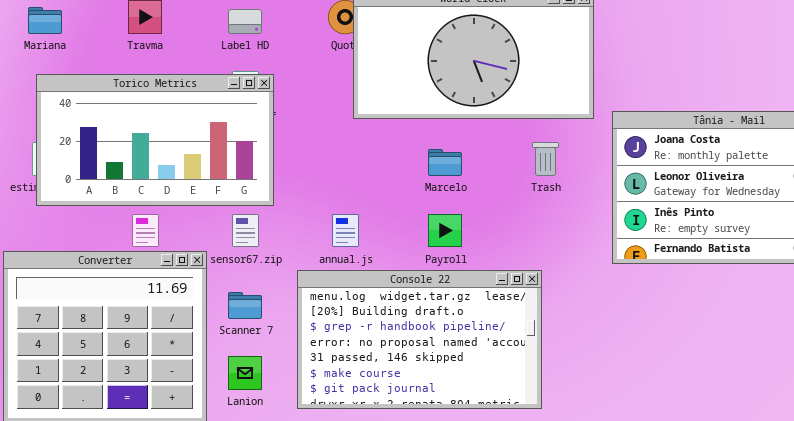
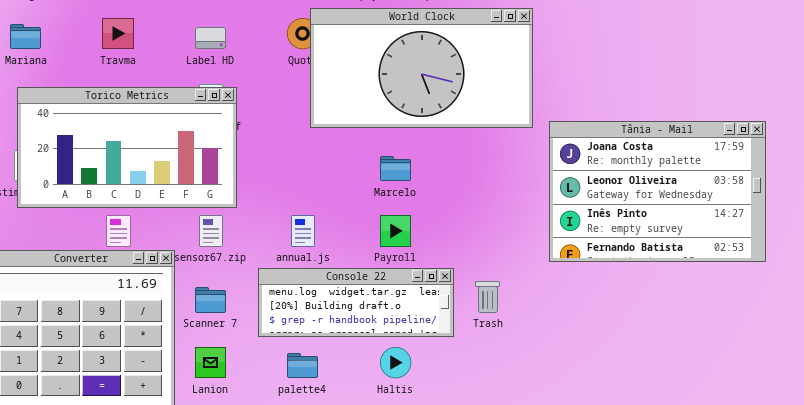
Trash: [532,142,559,176] -> [475,281,500,313], moved
Console 22: [297,270,542,409] -> [258,268,454,337], resized

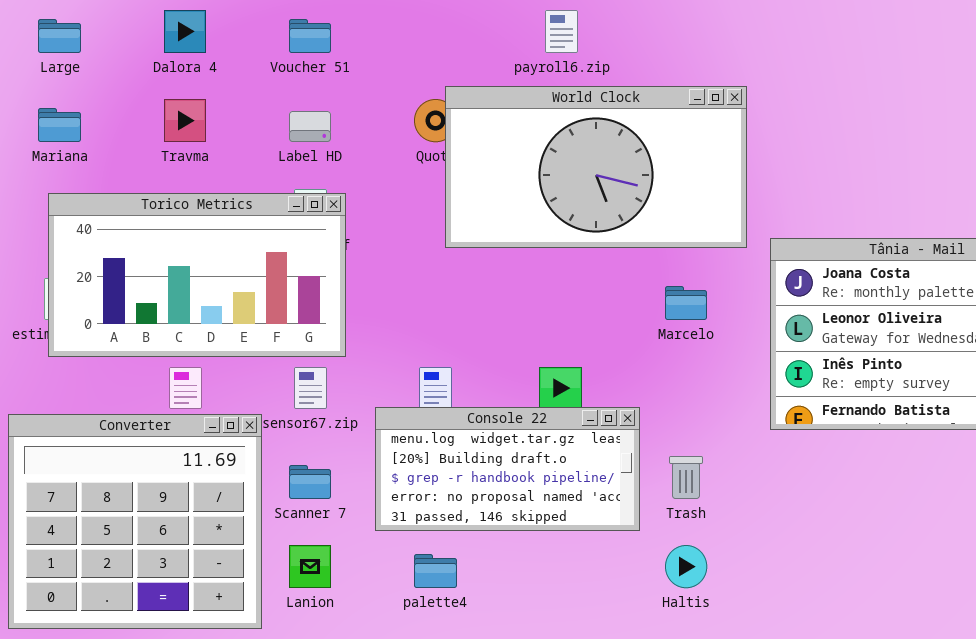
Marcelo: [380,156,411,181] -> [665,286,707,320], moved
Console 22: [258,268,454,337] -> [375,407,640,531], resized
Haltis: [380,347,411,378] -> [665,545,707,588], moved

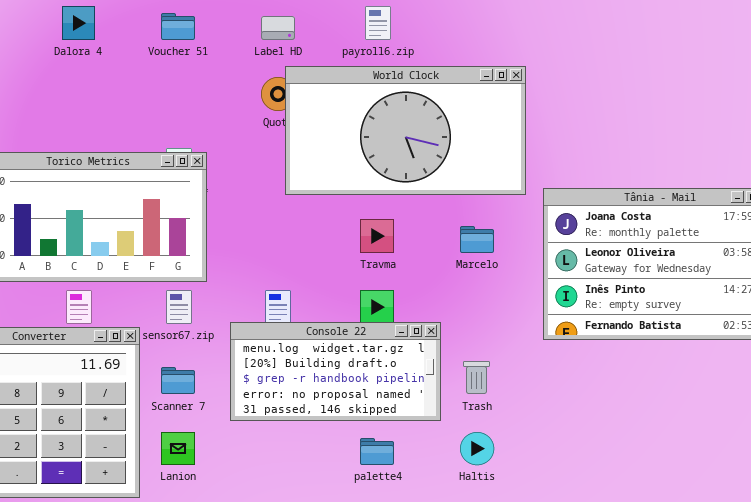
Travma: [164,99,206,142] -> [360,219,394,253], moved
Label HD: [289,111,331,142] -> [261,16,295,40], moved
palette4: [414,554,457,588] -> [360,438,394,465], moved

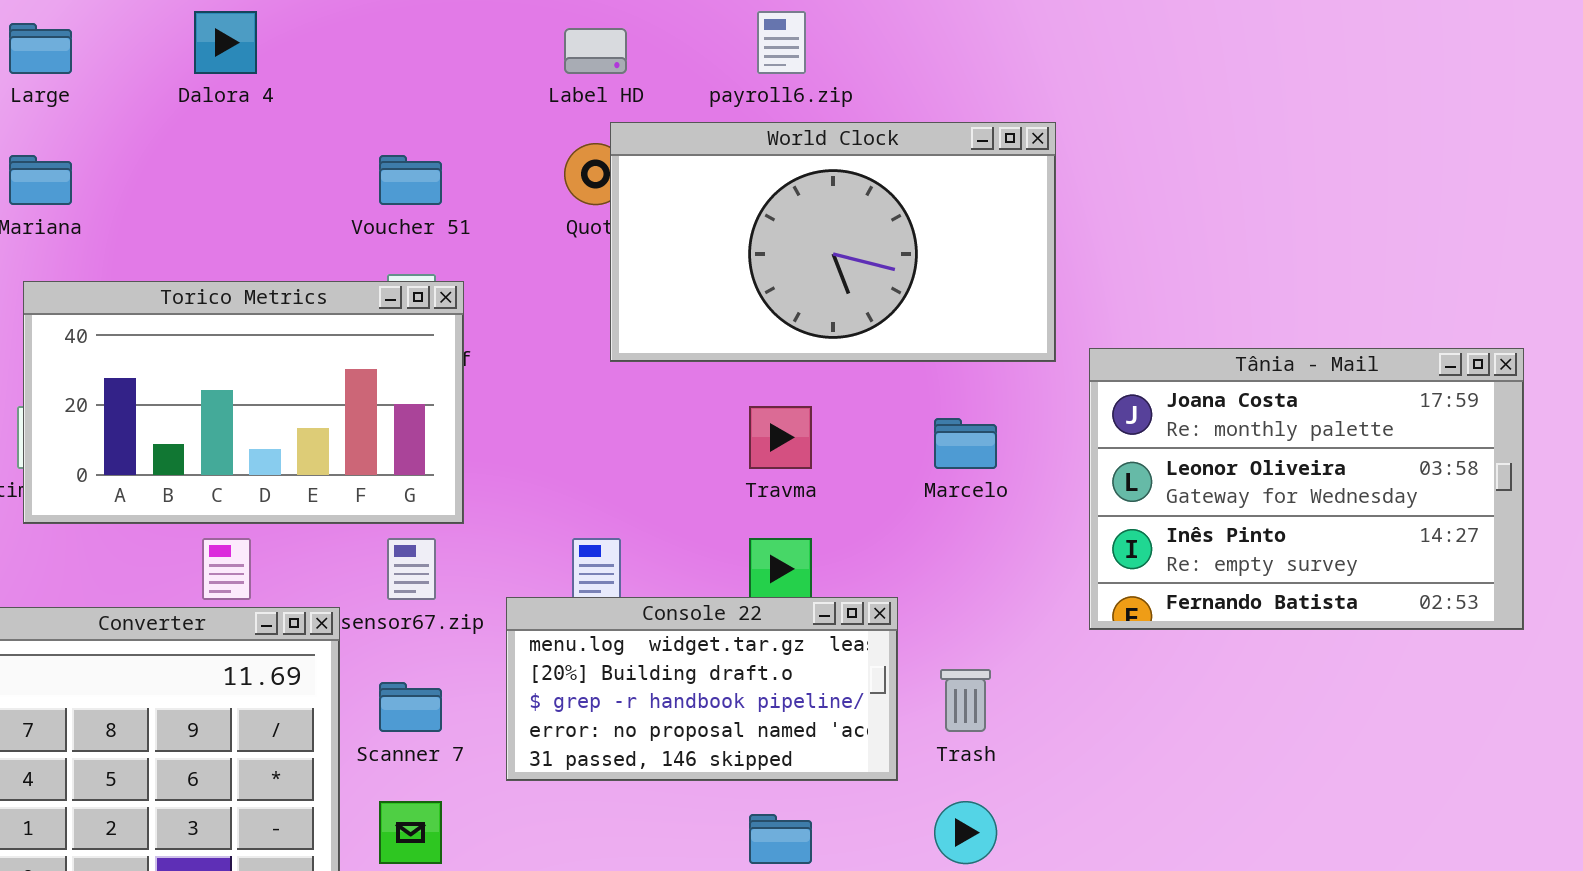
Voucher 51: [161,13,195,40] -> [379,155,442,205], moved

